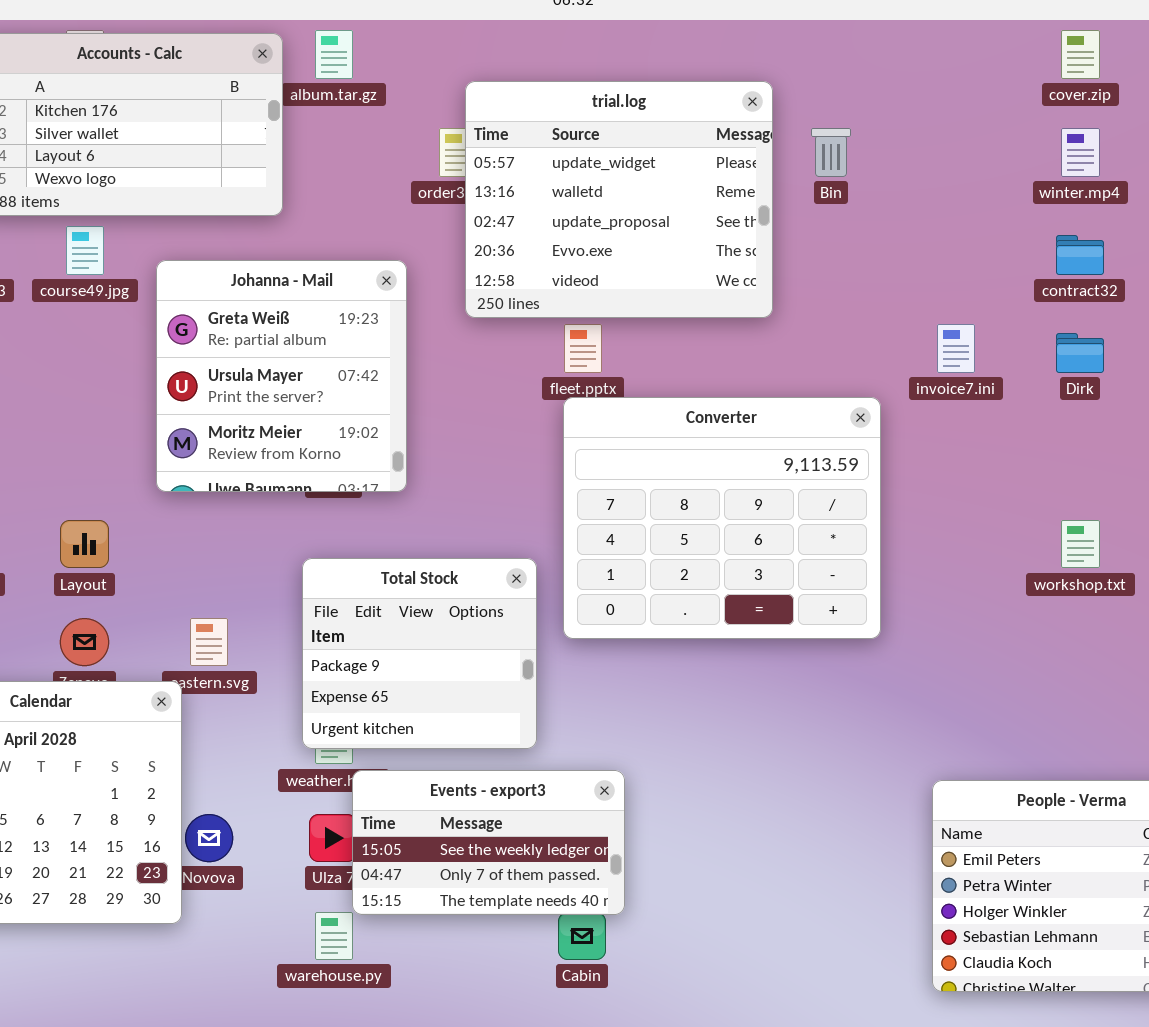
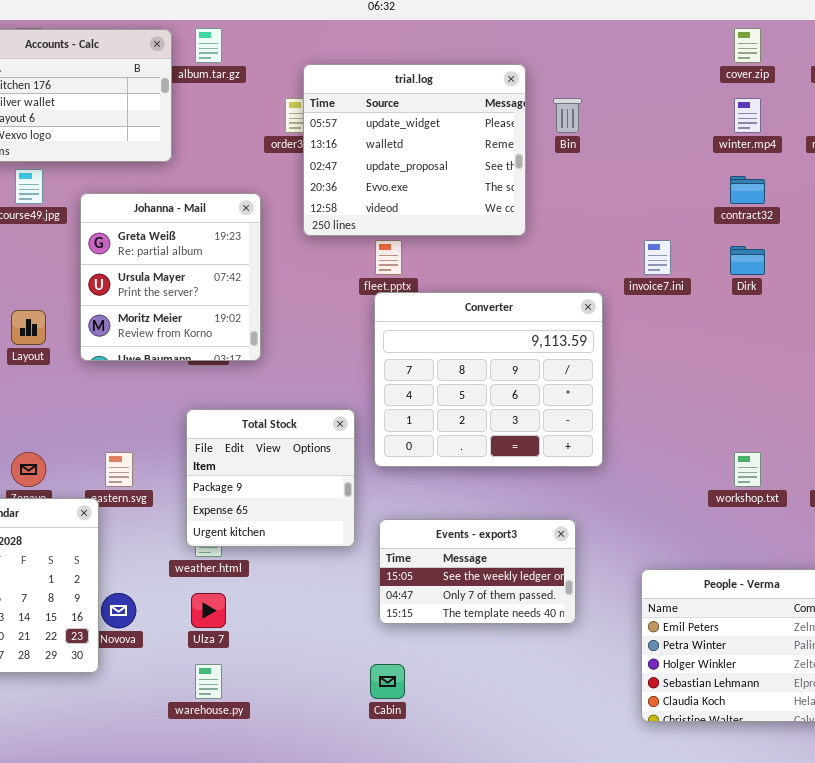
Layout: [60,520,109,568] -> [11,310,46,345], moved
workshop.txt: [1061,520,1100,568] -> [734,452,761,487], moved
Events - export3: [352,770,625,915] -> [379,519,576,624], moved

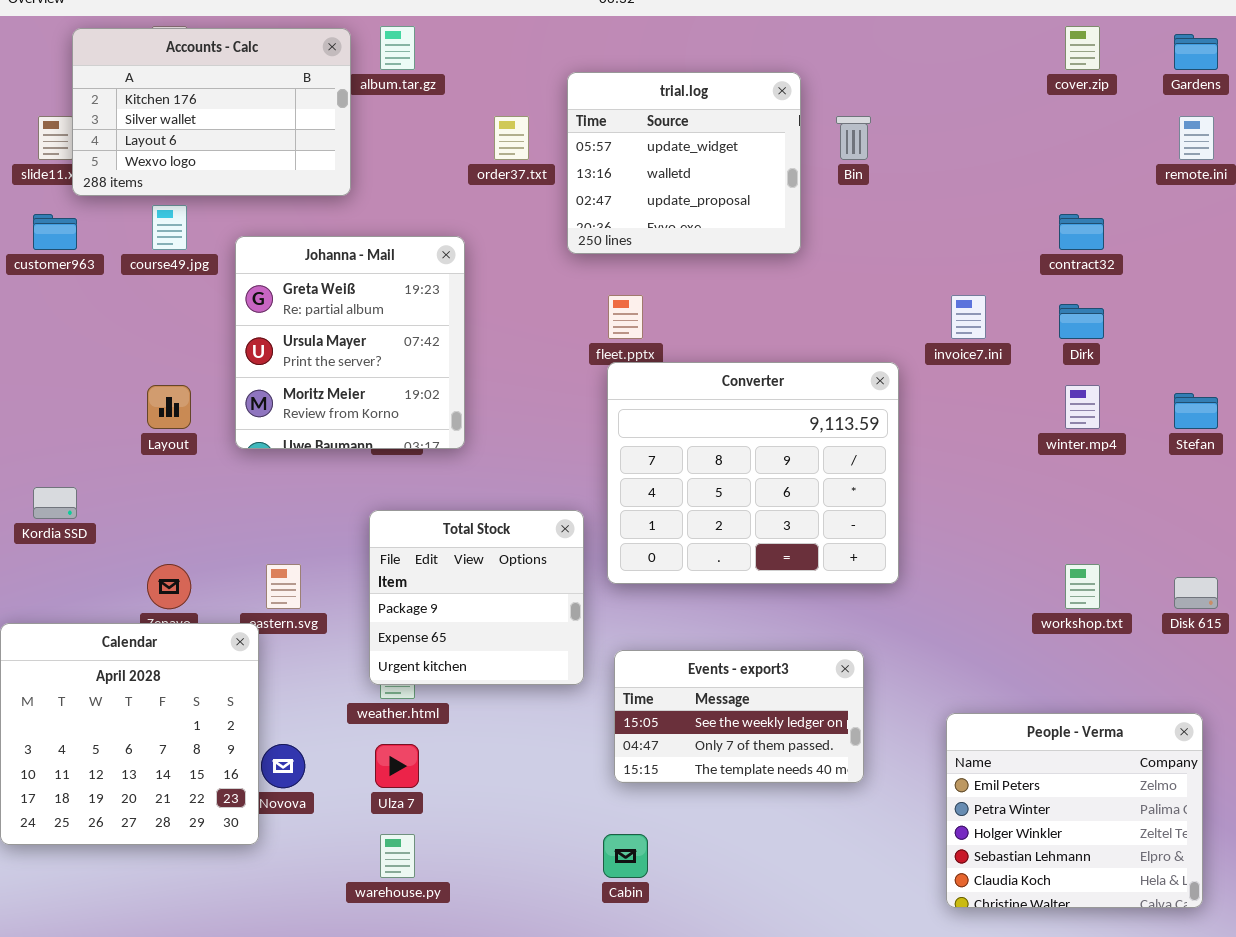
trial.log: [303,64,526,236] -> [567,72,801,254], resized
winter.mp4: [734,98,761,133] -> [1065,385,1100,429], moved

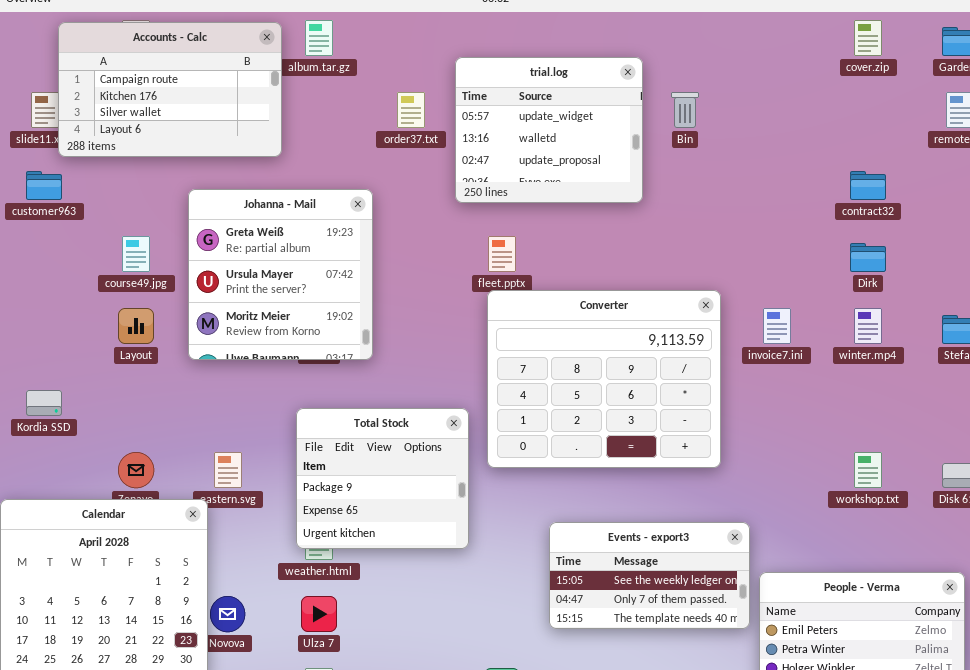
Accounts - Calc: [72,28,351,196] -> [58,22,282,157], scrolled up 1 row
course49.jpg: [152,205,187,250] -> [122,236,150,272], moved
invoice7.ini: [951,295,986,339] -> [763,308,791,344], moved
Events - export3: [614,650,864,783] -> [549,522,750,629], moved

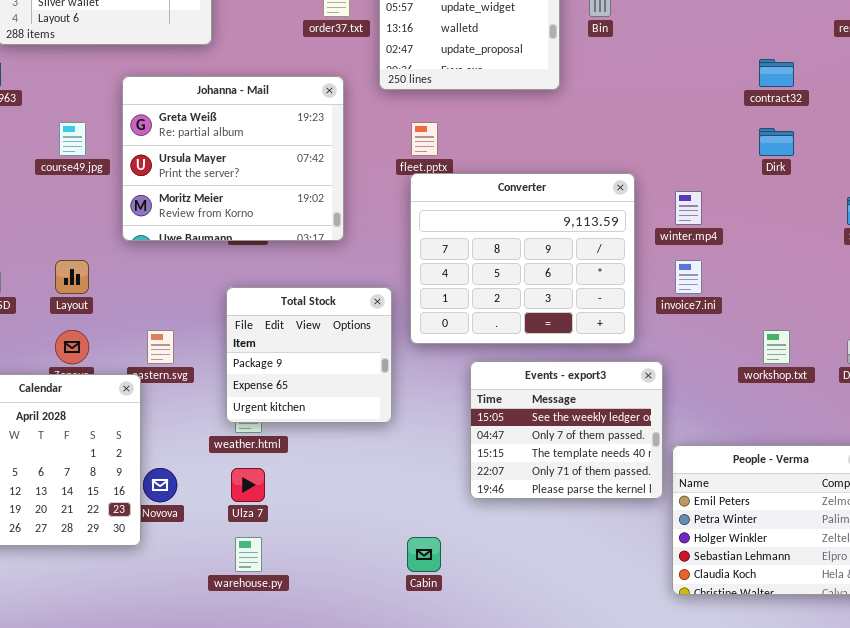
Johanna - Mail: [188,189,373,360] -> [122,76,344,241], resized
Layout: [118,308,154,344] -> [55,260,89,294], moved
invoice7.ini: [763,308,791,344] -> [675,260,702,294], moved
winter.mp4: [854,308,882,344] -> [675,191,702,225], moved
Events - export3: [549,522,750,629] -> [470,361,663,499], resized

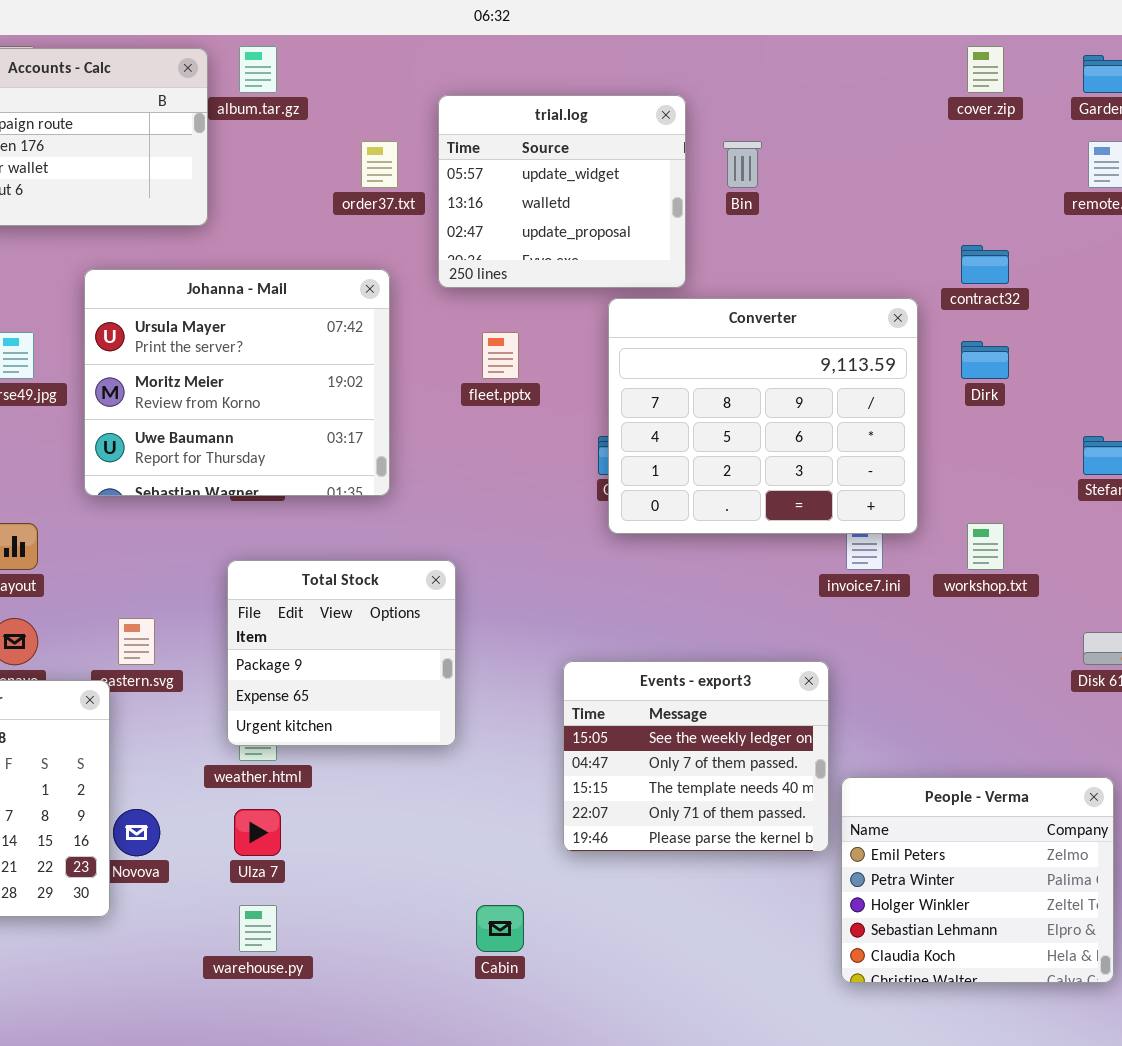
Johanna - Mail: [122,76,344,241] -> [84,269,390,496], scrolled down 1 row
Converter: [410,173,635,344] -> [608,298,918,534], moved
workshop.txt: [763,330,790,364] -> [967,523,1004,570], moved

